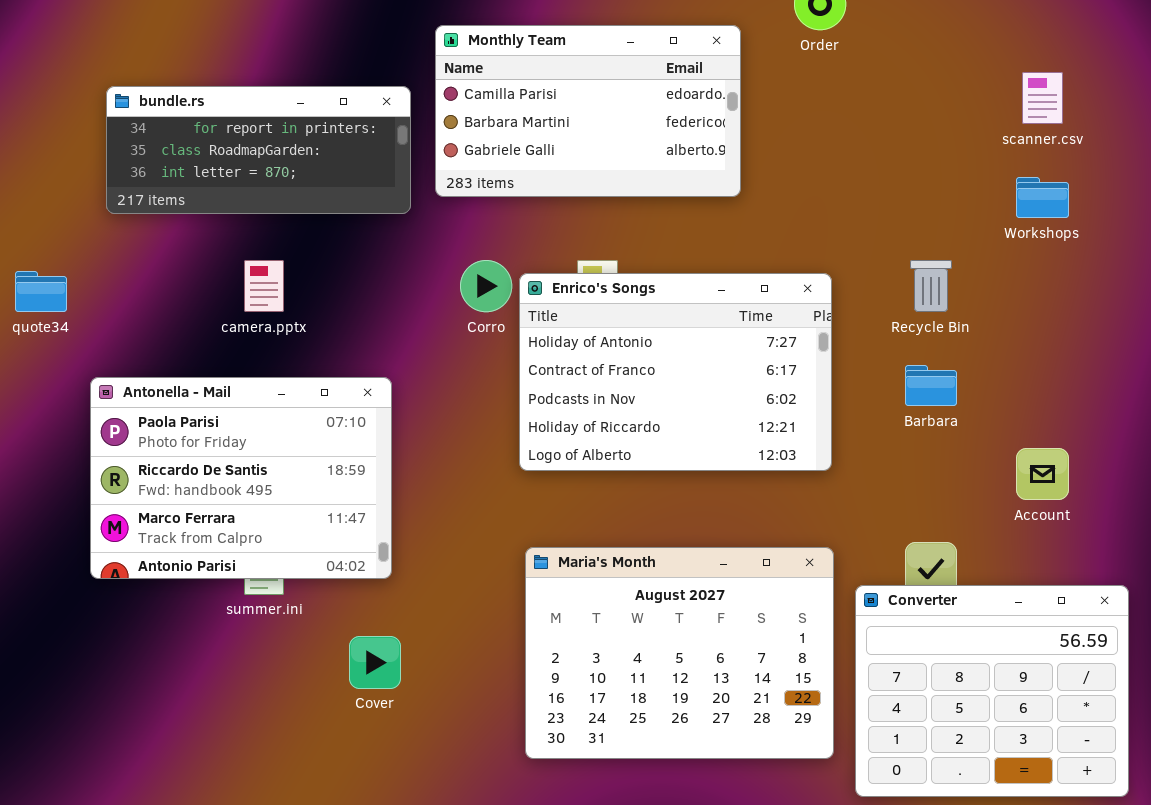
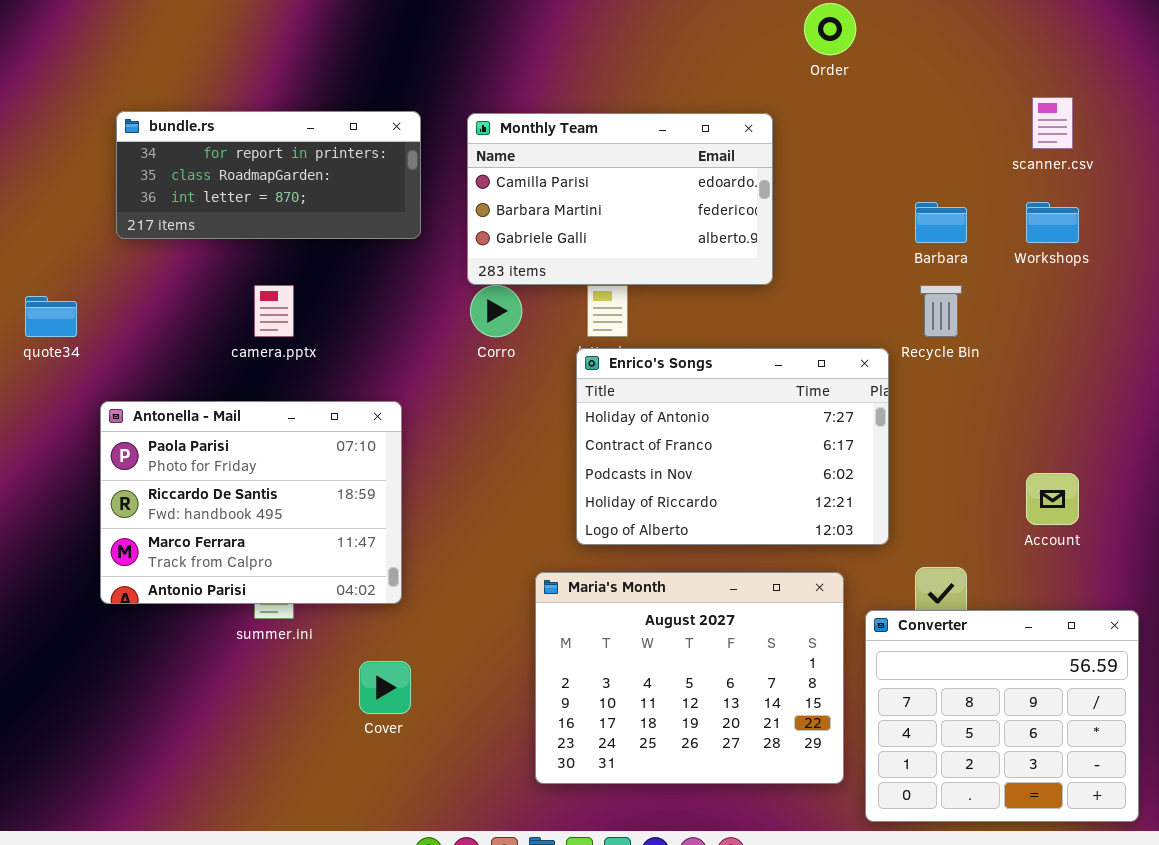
Monthly Team: [435,25,741,197] -> [467,113,773,285], moved
Enrico's Songs: [519,273,832,471] -> [576,348,889,545], moved
Barbara: [905,365,957,406] -> [915,202,967,243], moved

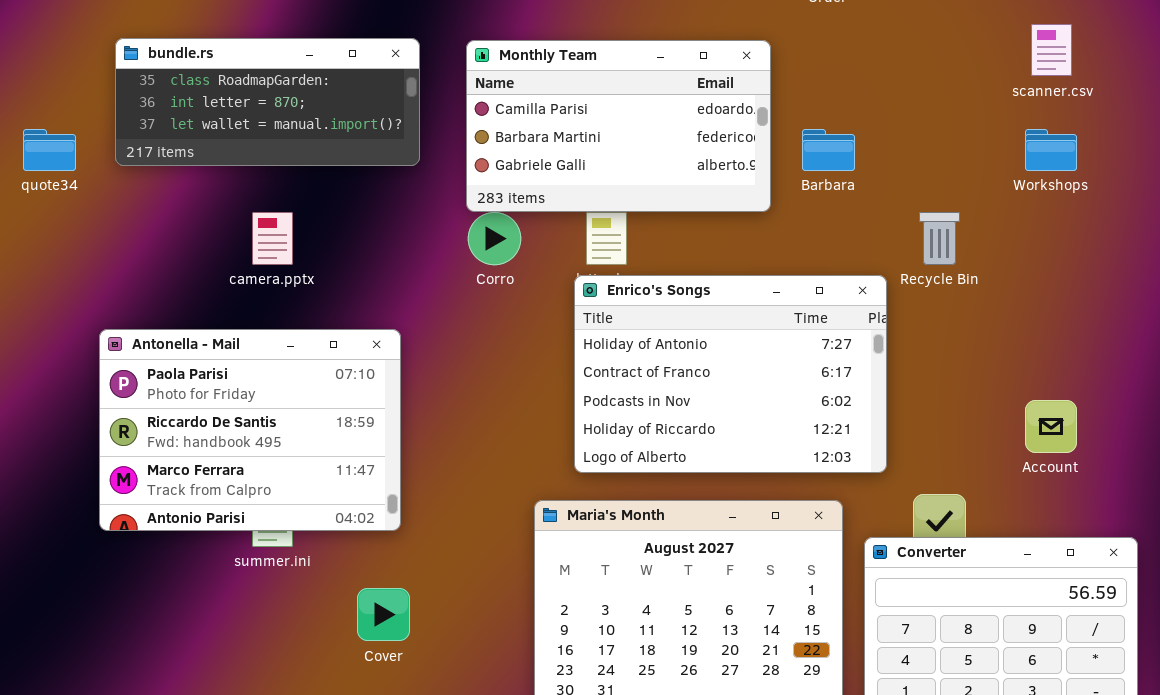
bundle.rs: [116,111,421,239] -> [115,38,420,166], scrolled down 1 row
Barbara: [915,202,967,243] -> [802,129,855,171], moved
quote34: [25,296,77,337] -> [23,129,76,171], moved

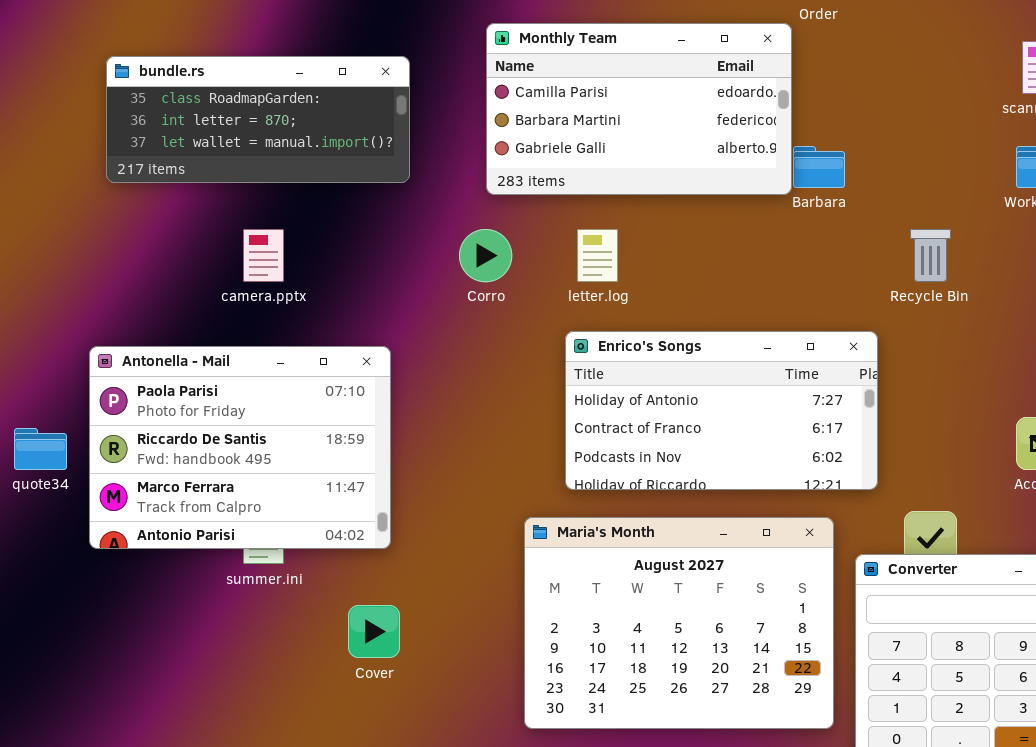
Monthly Team: [466,40,771,212] -> [486,23,792,195], moved
quote34: [23,129,76,171] -> [14,428,67,470], moved
Enrico's Songs: [574,275,887,473] -> [565,331,878,490], resized

